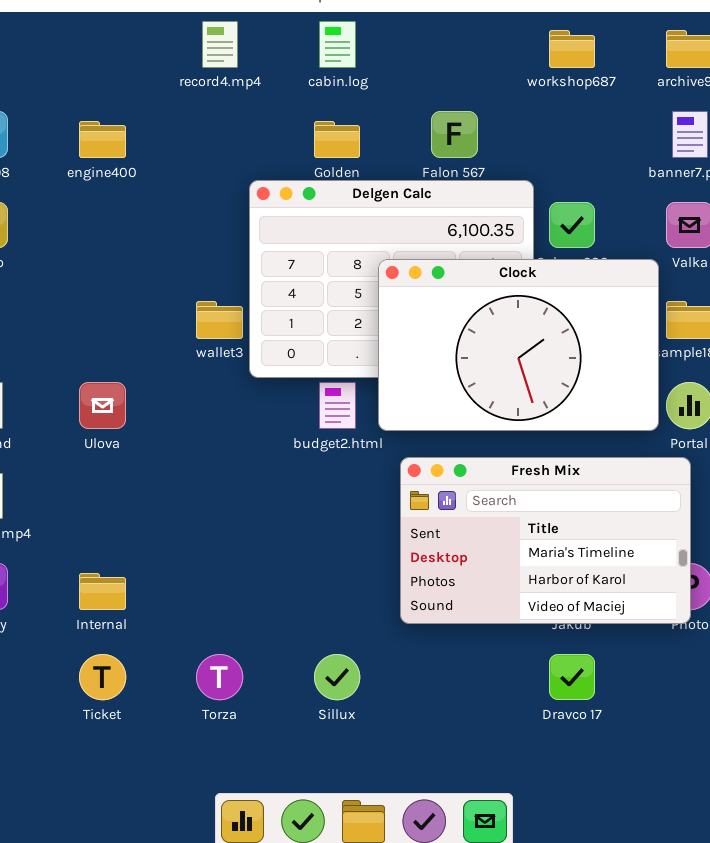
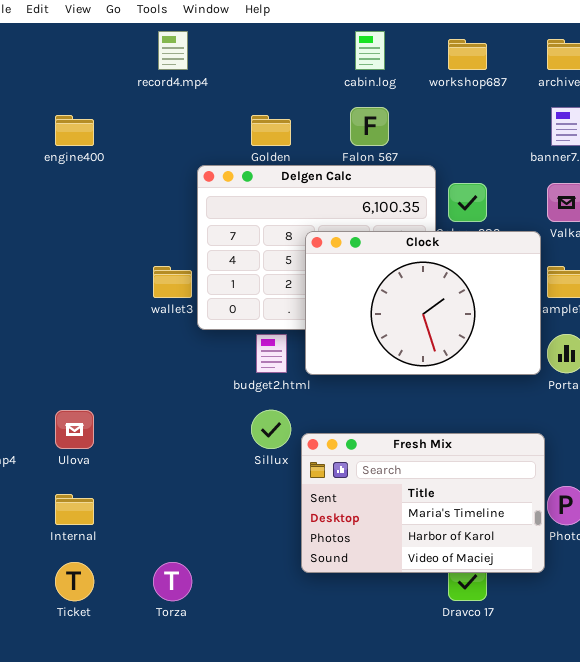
cabin.log: [319,21,356,68] -> [355,31,385,70], moved
Ulova: [79,382,126,429] -> [55,410,94,449], moved
Fresh Mix: [400,457,691,624] -> [301,433,545,573], moved
Sillux: [314,654,360,700] -> [251,410,291,449], moved

